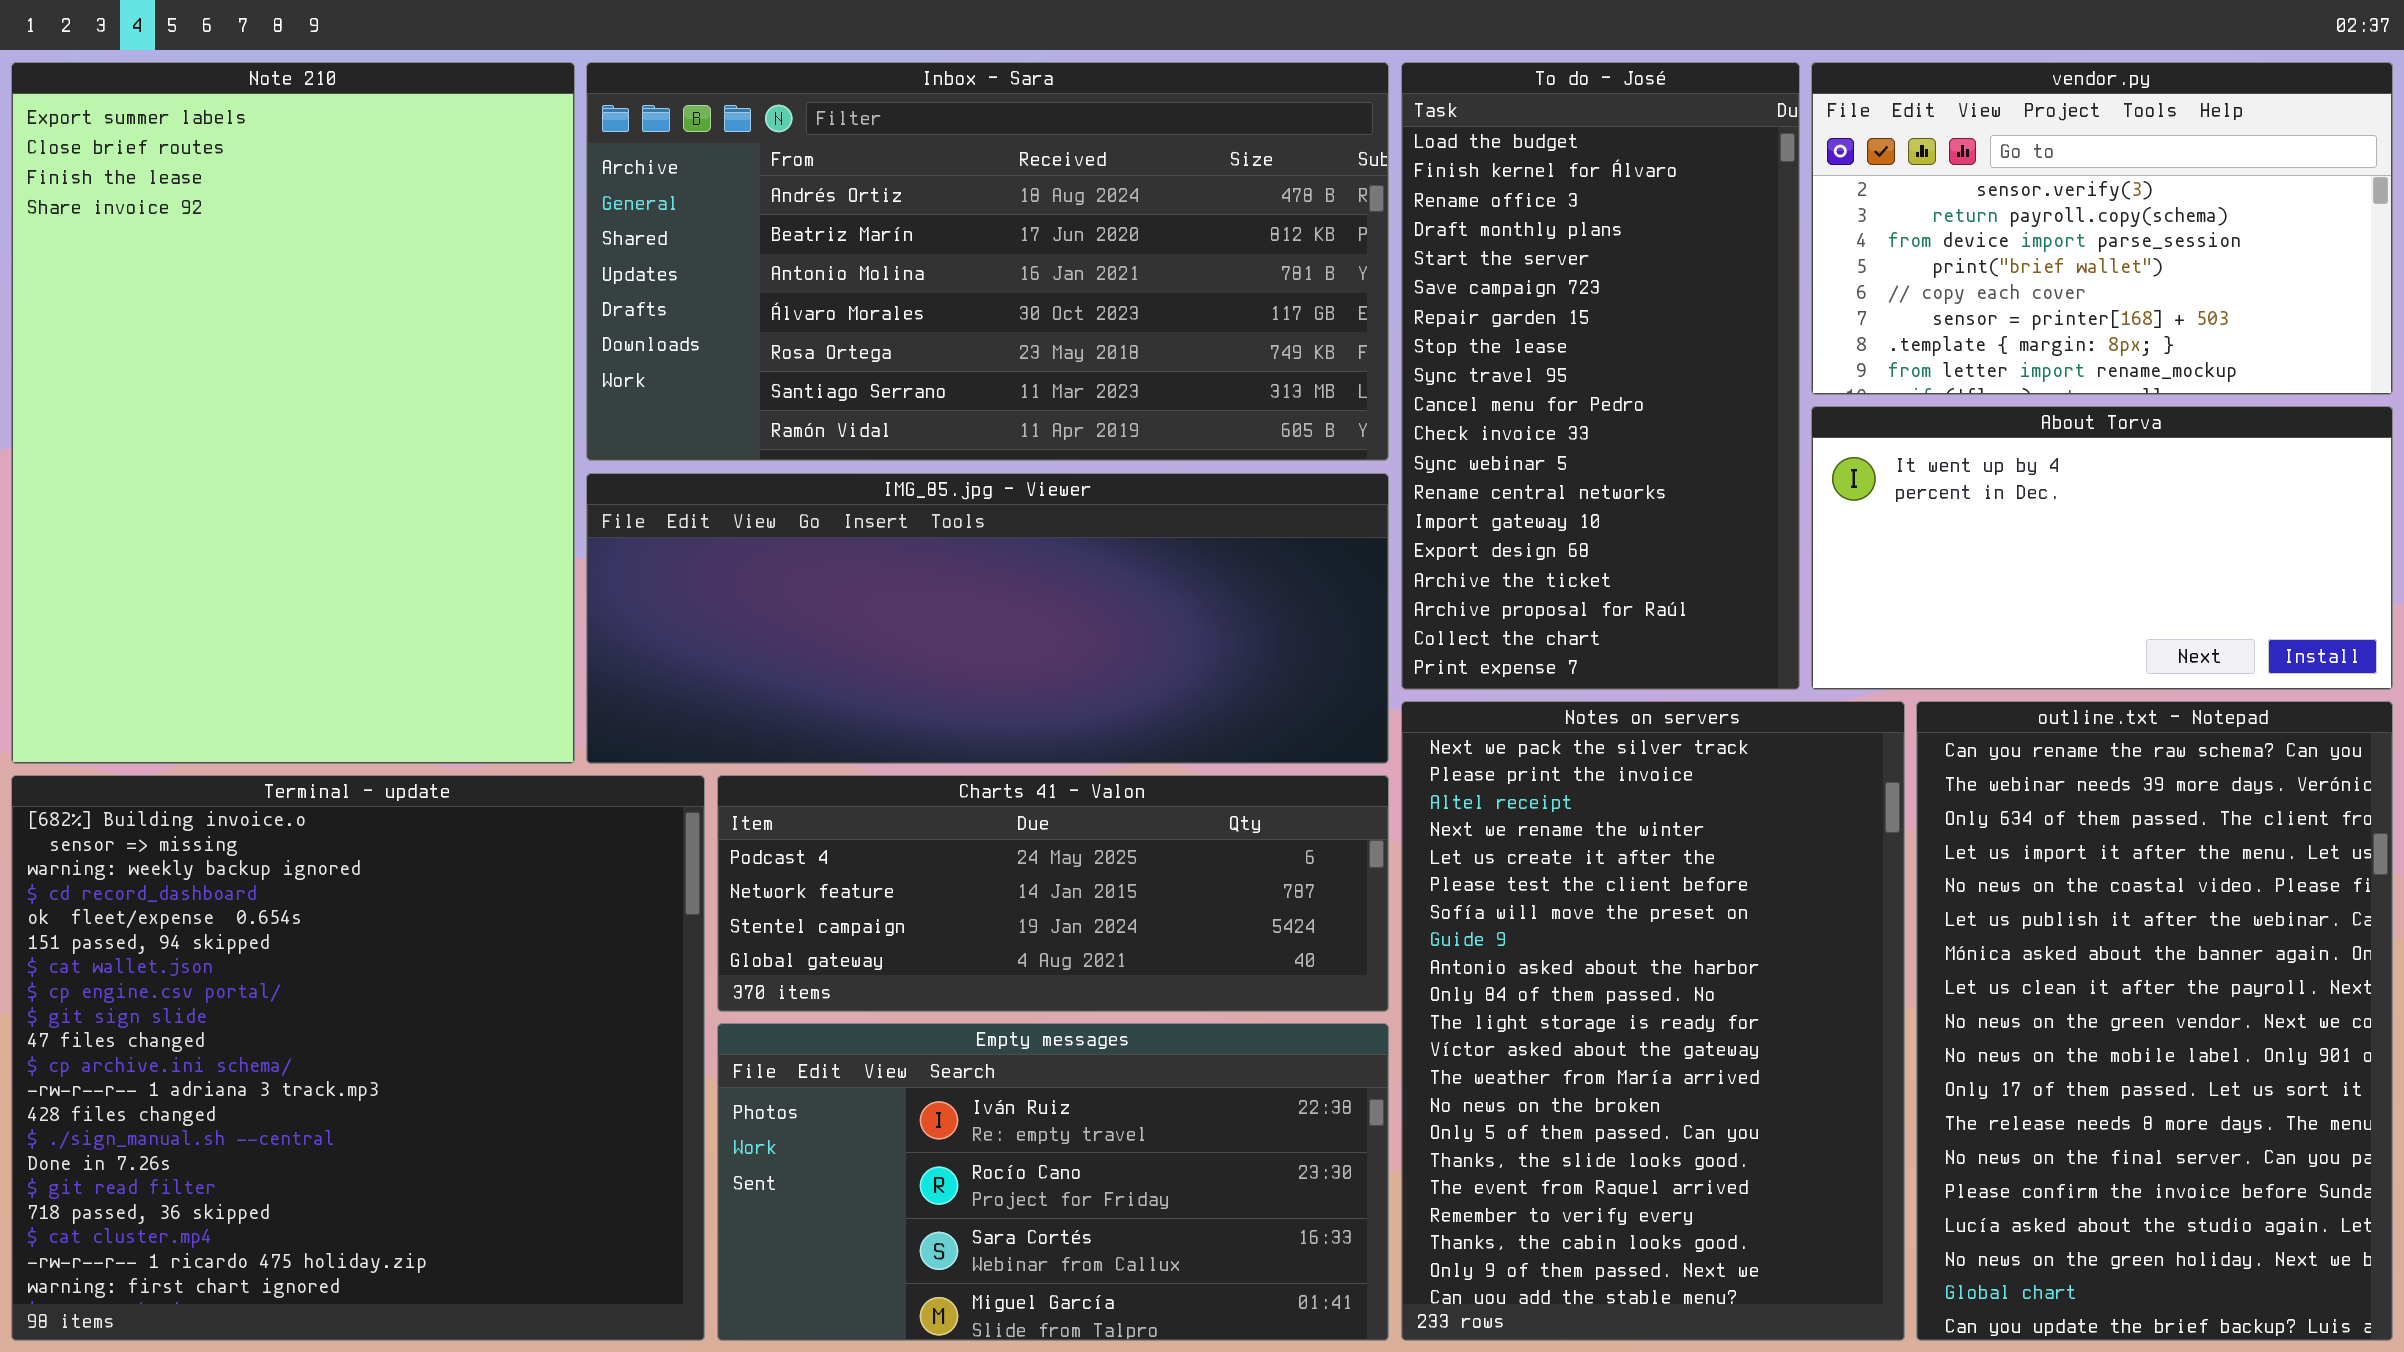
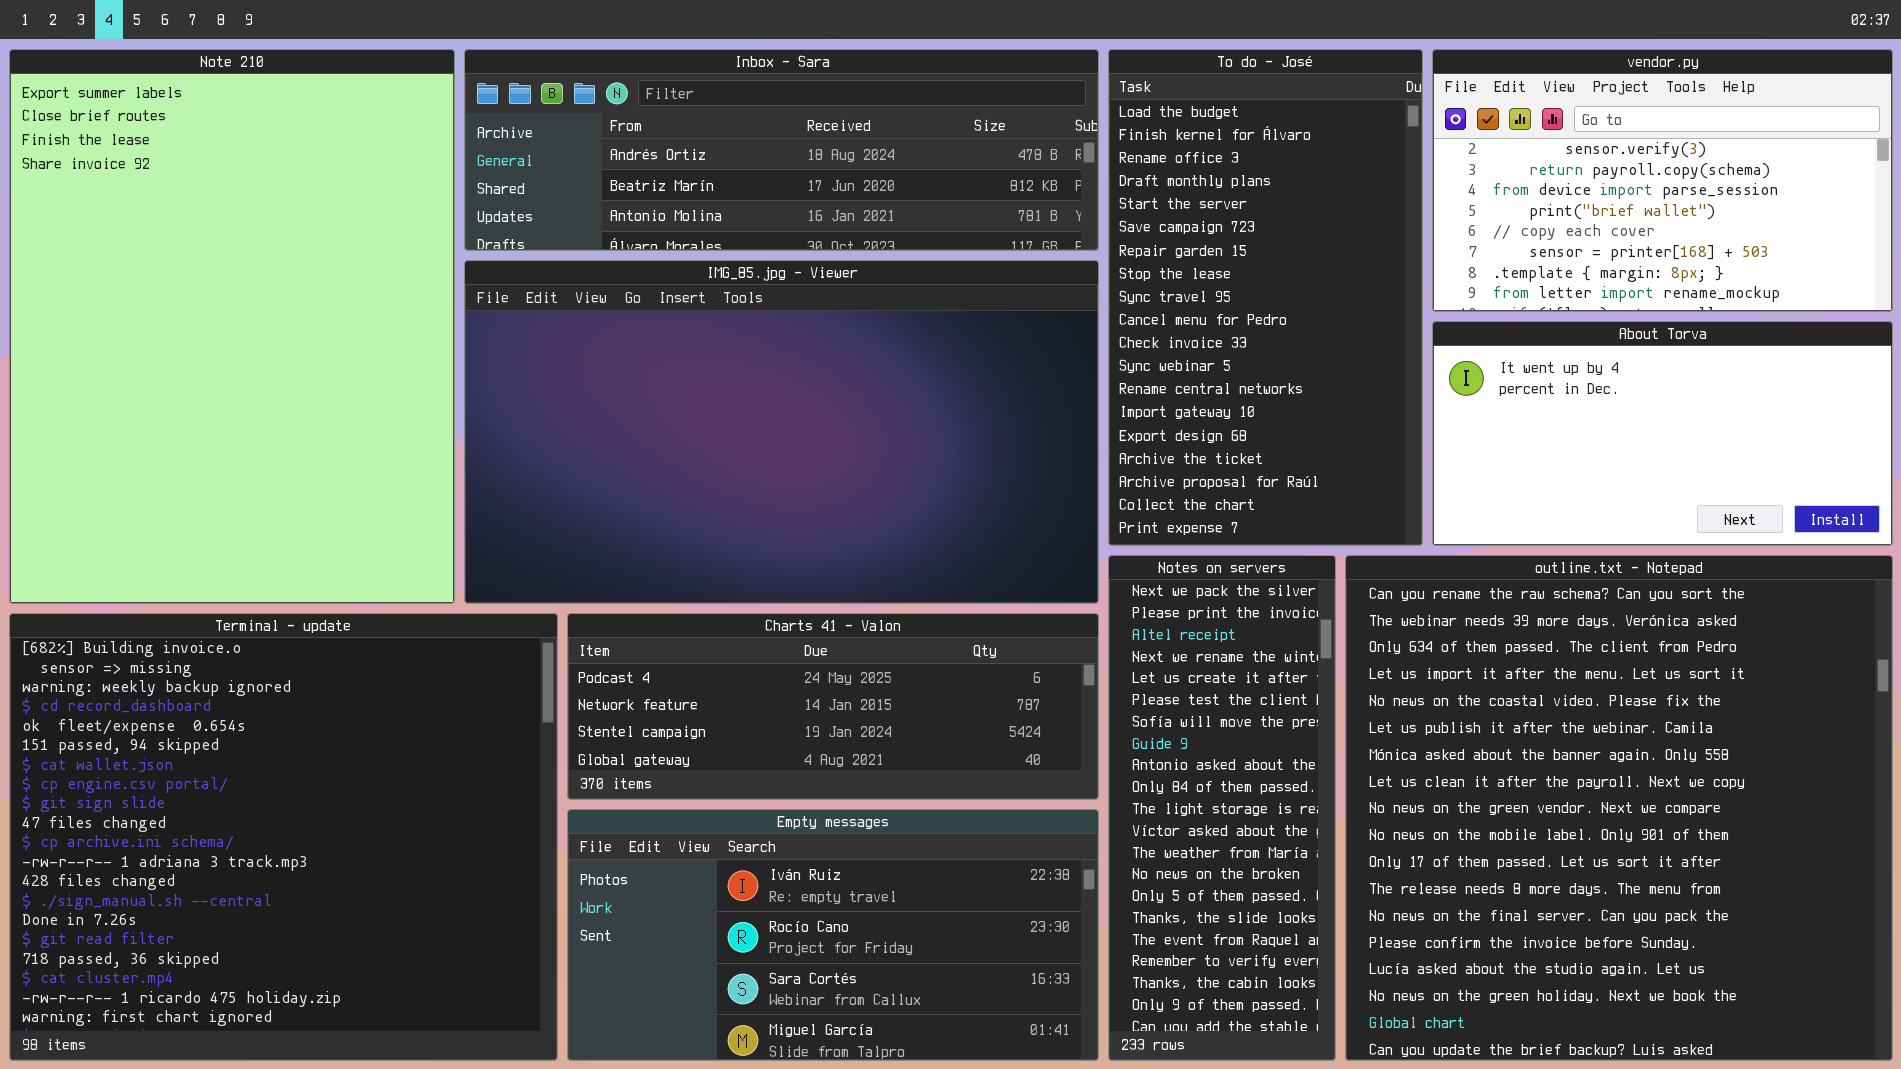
Inbox - Sara: [586,62,1389,461] -> [464,49,1099,251], resized
IMG_85.jpg - Viewer: [586,473,1389,764] -> [464,260,1099,604], resized
Notes on servers: [1401,701,1905,1341] -> [1108,555,1336,1061], resized
outline.txt - Notepad: [1916,701,2393,1341] -> [1345,555,1893,1061], resized

